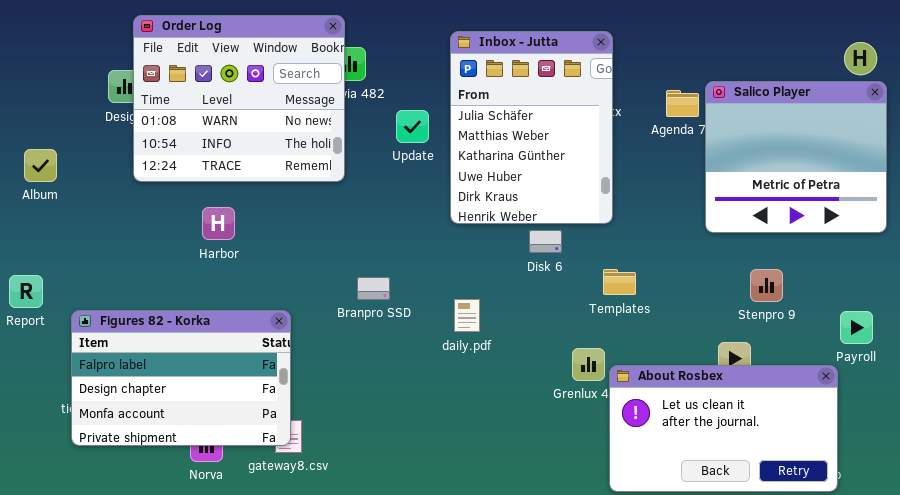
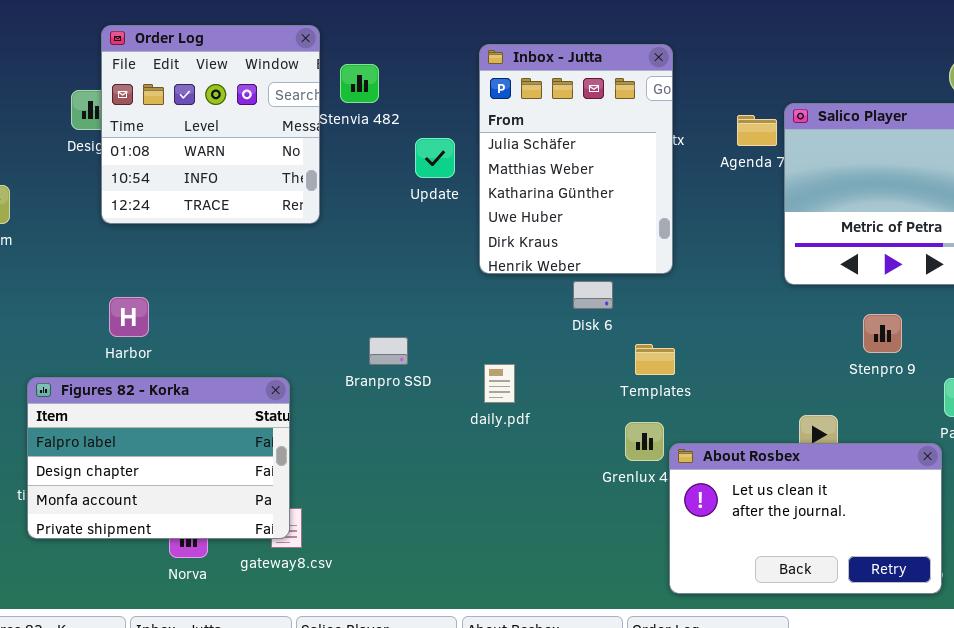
Order Log: [133,15,345,182] -> [101,25,320,224], resized
Harbor: [202,207,235,240] -> [109,297,149,337], moved
Templates: [603,269,636,295] -> [635,344,675,375], moved
Stenpro 9: [750,269,783,302] -> [863,314,902,353], moved

